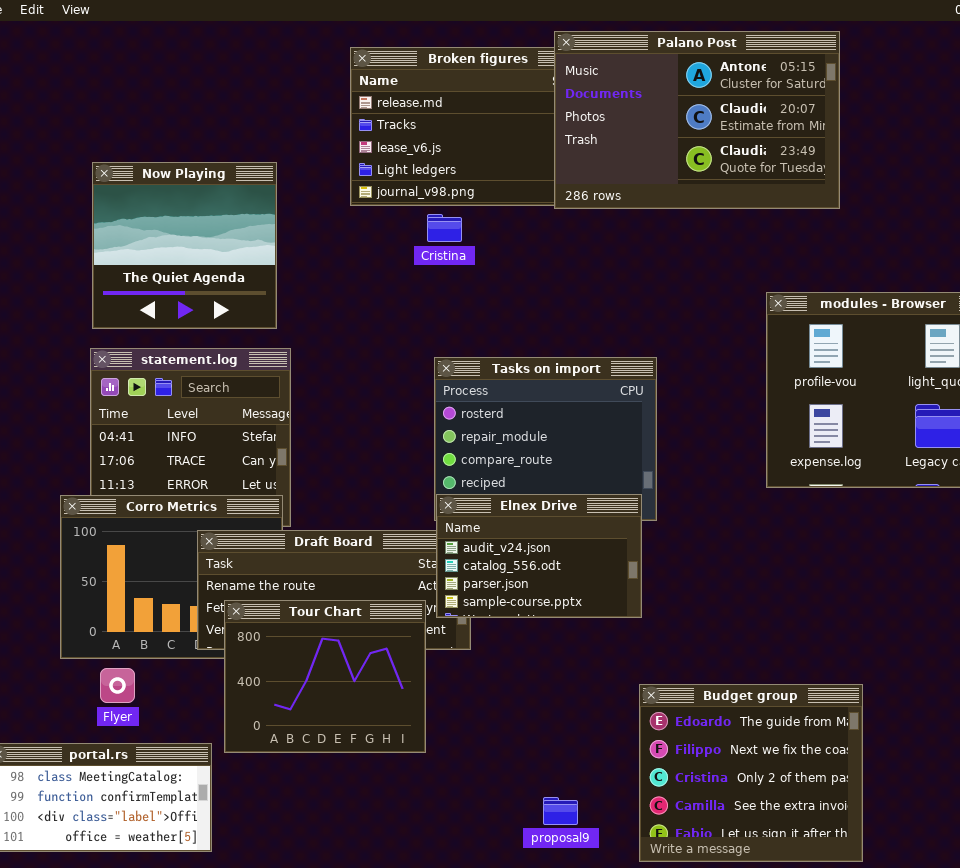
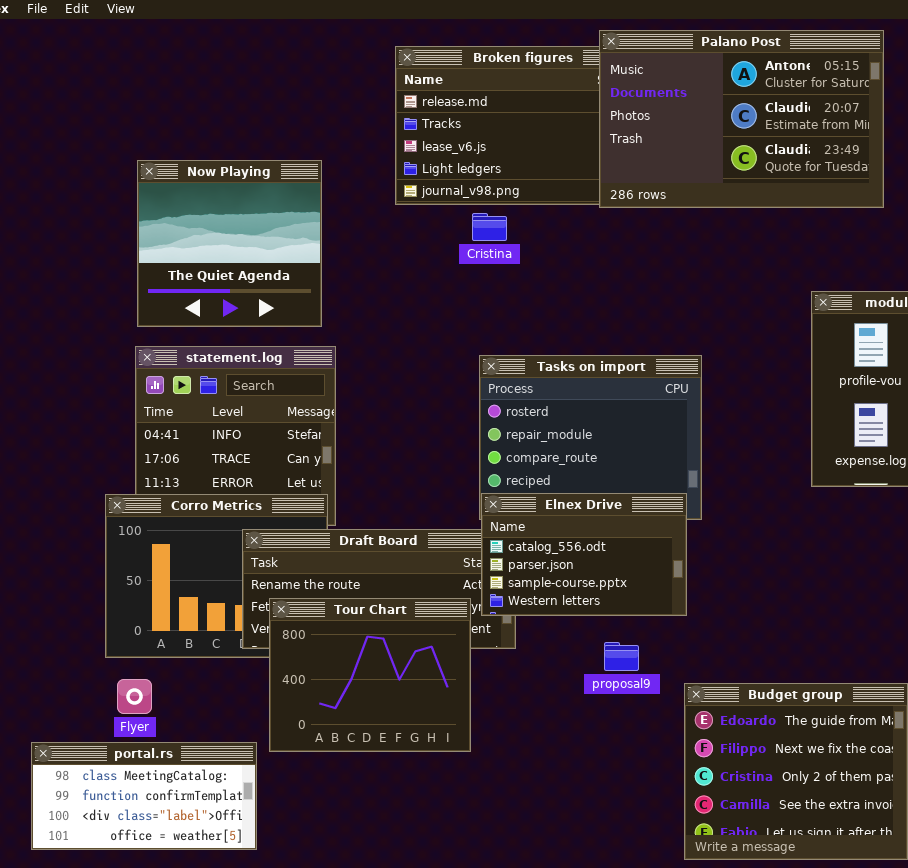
Elnex Drive: [436,494,642,618] -> [481,493,687,616], scrolled down 1 row
Flyer: [100,668,135,703] -> [117,679,152,714], moved
proposal9: [543,797,578,825] -> [604,642,639,671], moved

